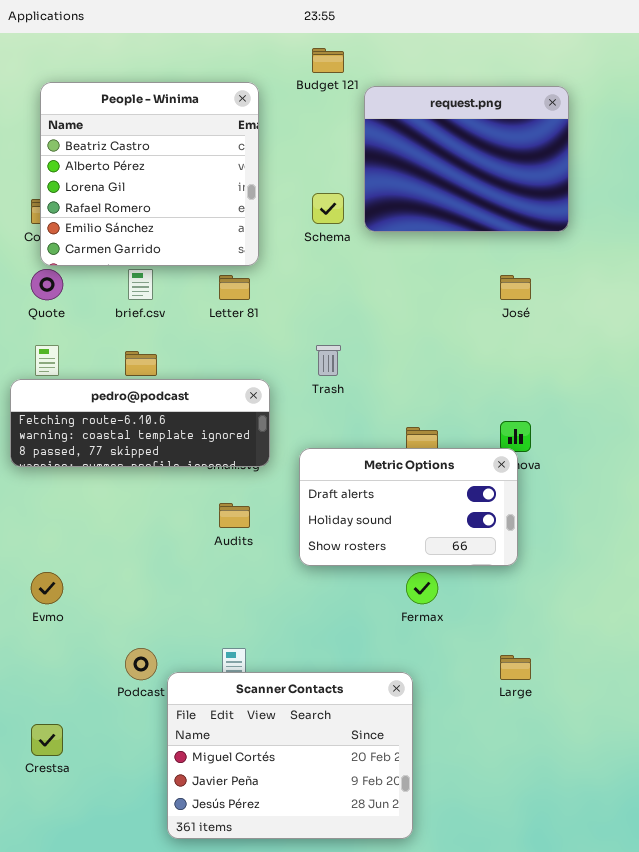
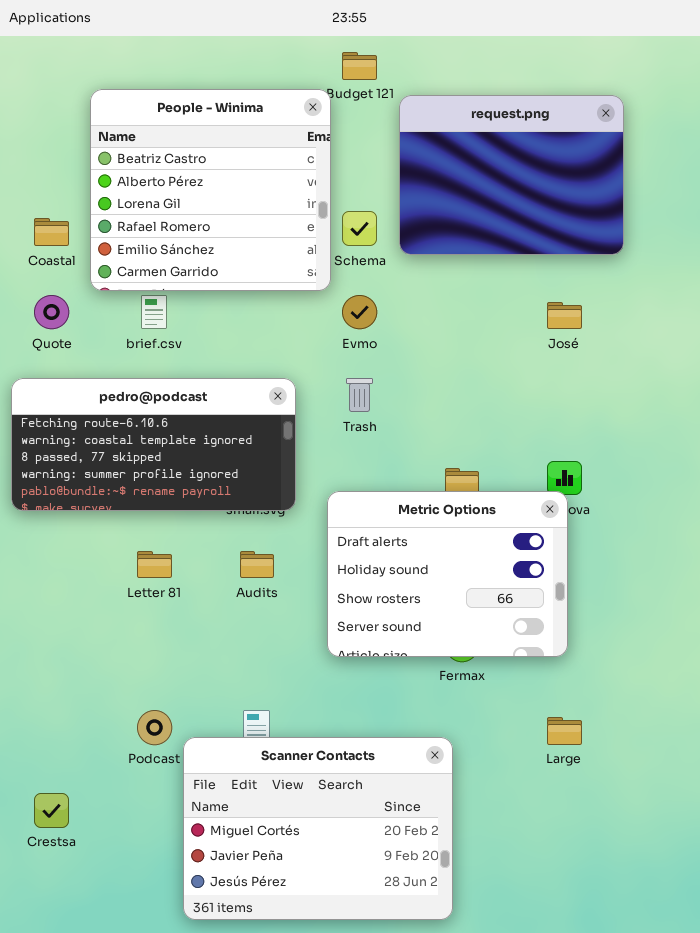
People - Winima: [40,82,259,266] -> [90,89,331,291], moved
Letter 81: [219,275,250,300] -> [137,551,172,578], moved
pedro@podcast: [10,379,270,467] -> [11,378,296,511], resized
Metric Options: [299,448,518,566] -> [327,491,568,657], resized
Evmo: [31,572,63,604] -> [342,295,377,329], moved

